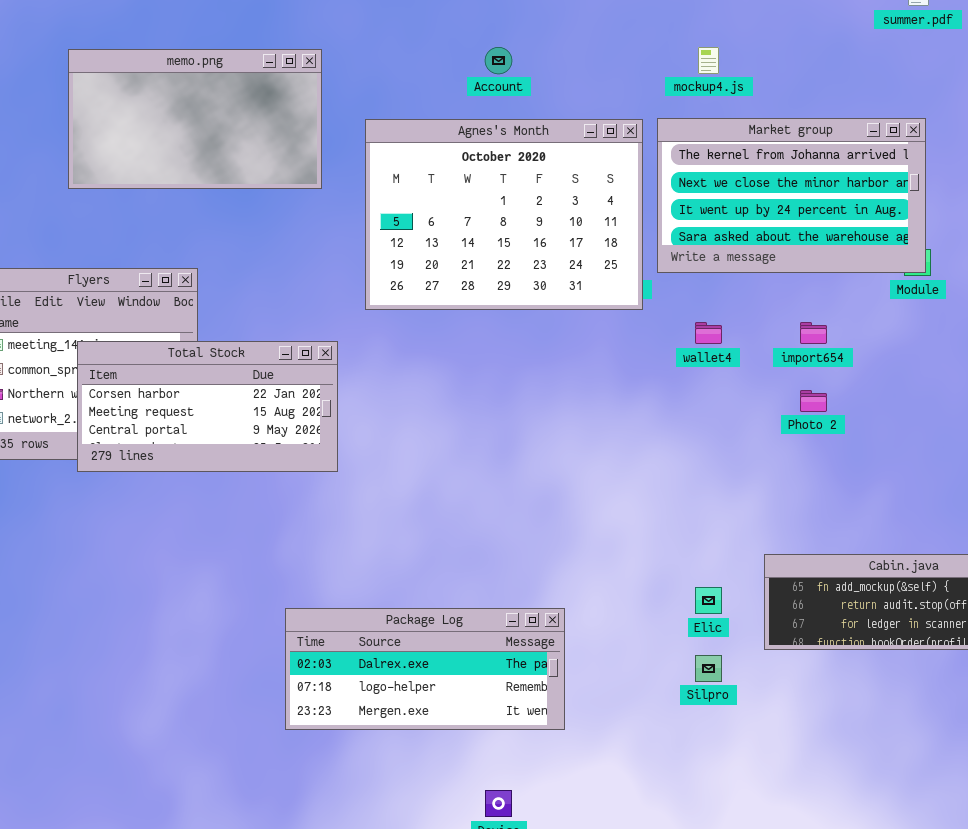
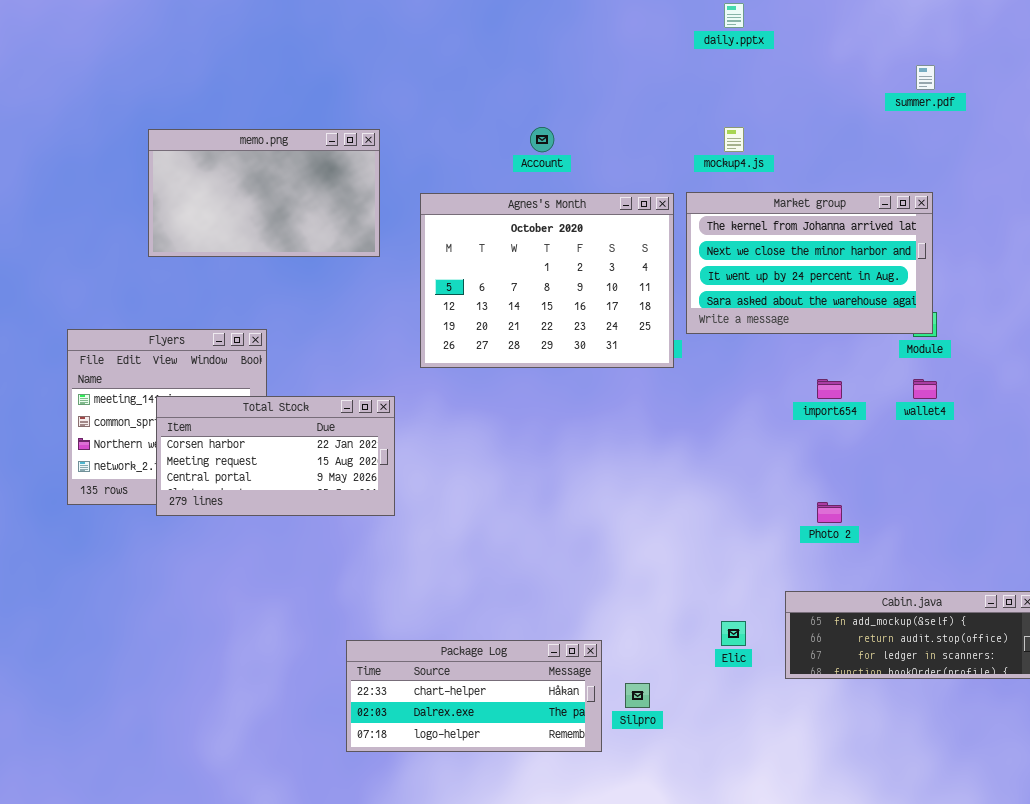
wallet4: [695,322,722,344] -> [913,379,937,399], moved
Photo 2: [800,390,827,412] -> [817,502,842,523], moved
Package Log: [285,608,565,730] -> [346,640,602,752], scrolled up 1 row
Silpro: [695,655,722,682] -> [625,683,650,708], moved

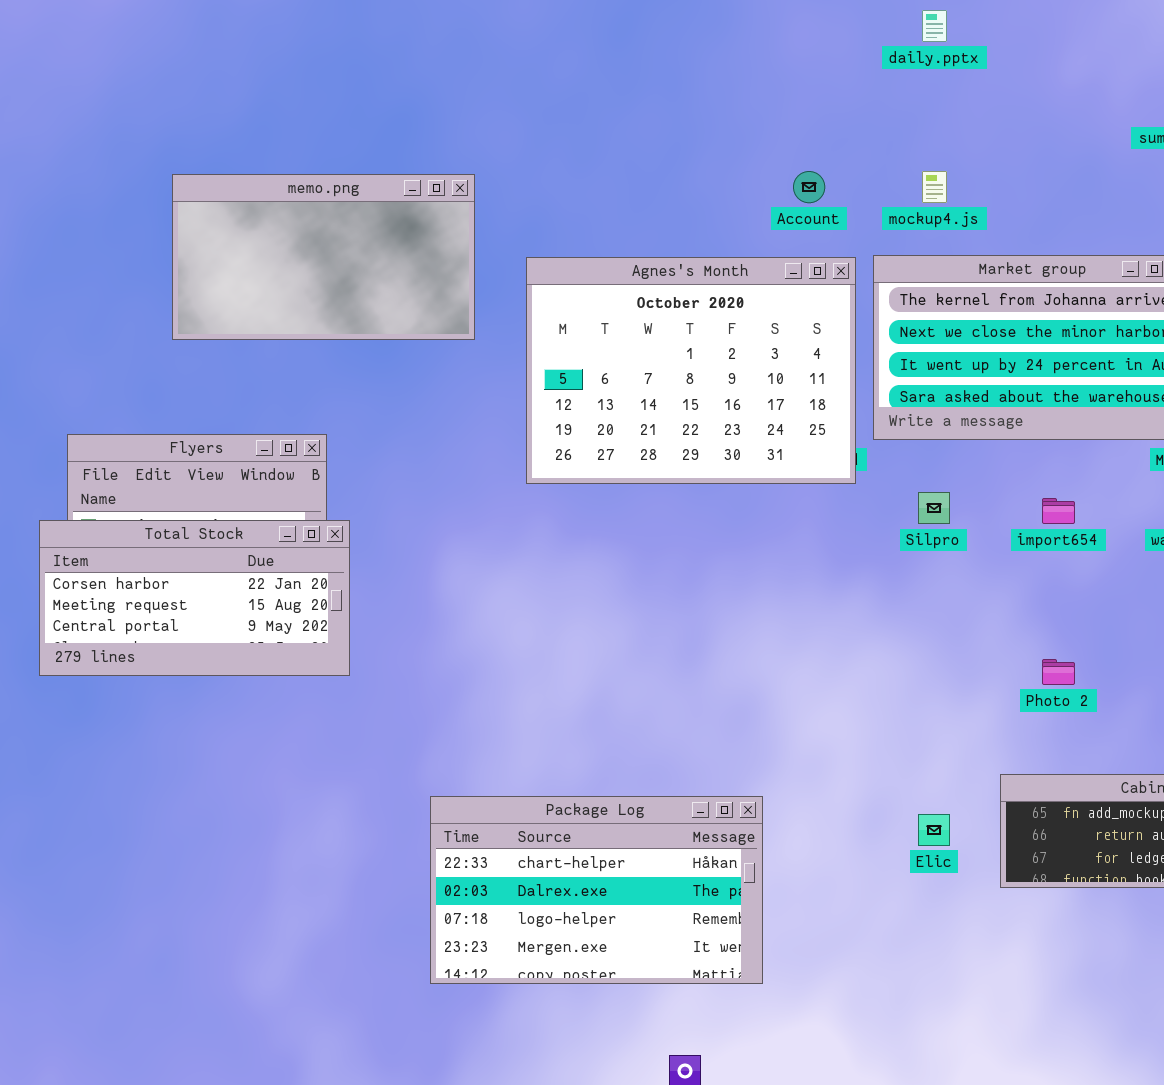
Account: [530,127,554,152] -> [793,171,825,203], moved
Total Stock: [156,396,395,516] -> [39,520,350,676], moved
Package Log: [346,640,602,752] -> [430,796,763,984], resized
Silpro: [625,683,650,708] -> [918,492,950,524], moved

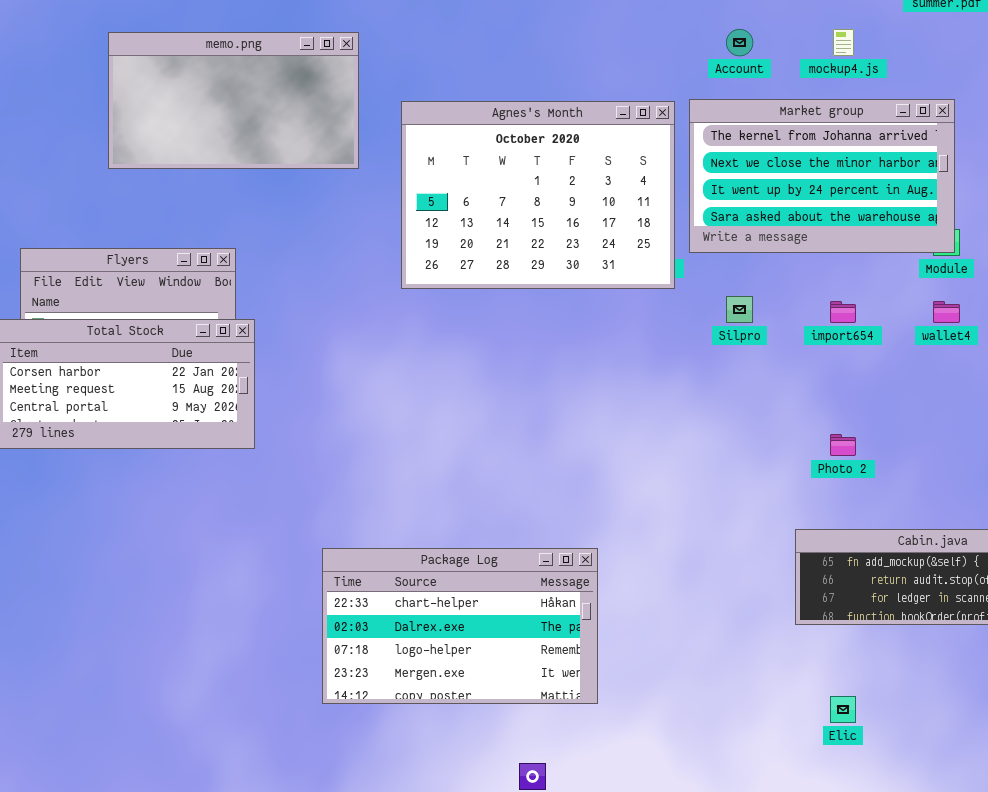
Account: [793,171,825,203] -> [726,29,753,56], moved
mockup4.js: [922,171,947,203] -> [833,29,854,56], moved
Elic: [918,814,950,846] -> [830,696,856,723], moved

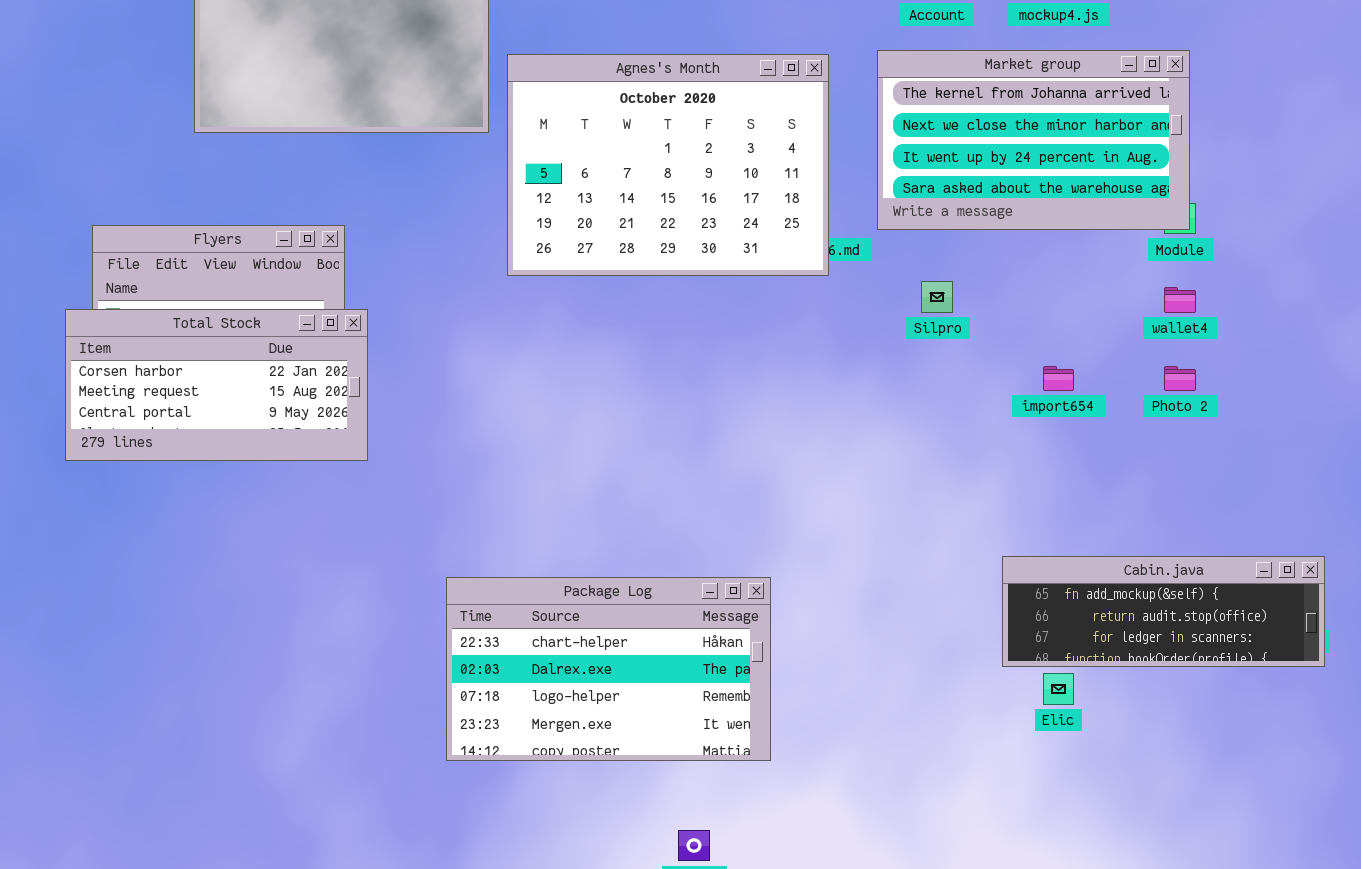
Agnes's Month: [401,101,675,289] -> [507,54,829,276], moved
import654: [830,301,856,323] -> [1043,366,1074,391], moved
Photo 2: [830,434,856,456] -> [1164,366,1196,391], moved
Elic: [830,696,856,723] -> [1043,673,1074,705], moved

